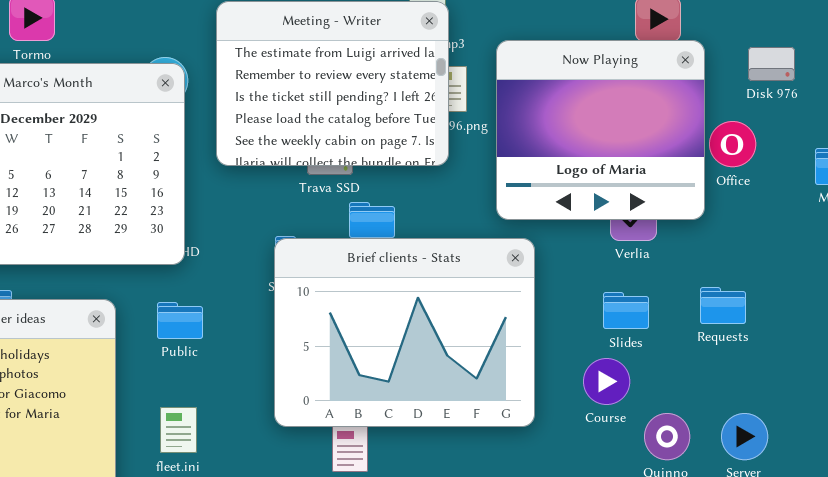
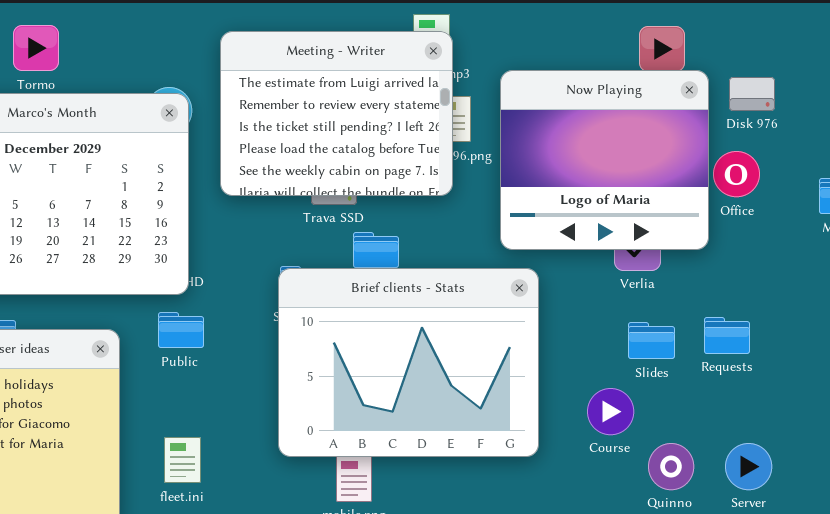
Disk 976: [748,47,795,81] -> [729,77,775,111], moved
Slides: [603,292,649,329] -> [628,322,675,359], moved
Public: [157,302,203,339] -> [158,312,204,348], moved

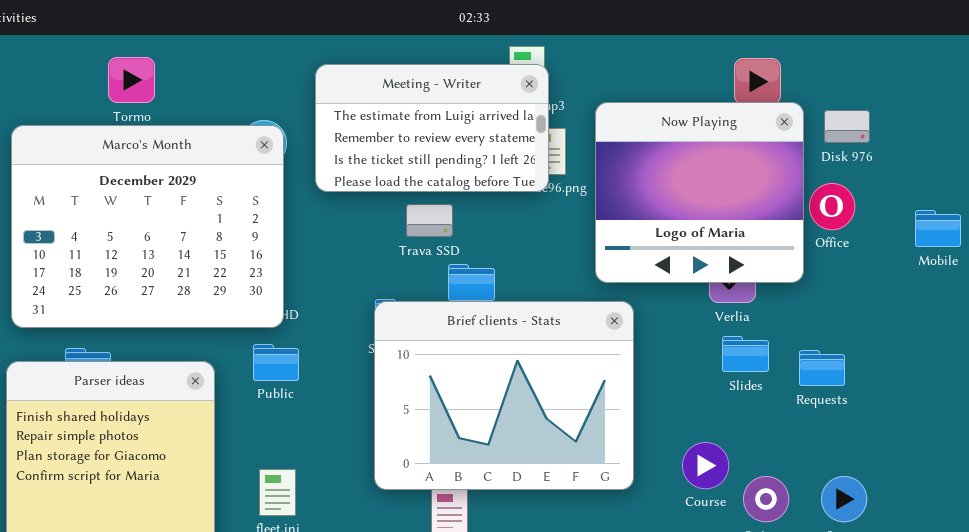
Meeting - Writer: [220,31,453,196] -> [315,64,549,192], resized
Slides: [628,322,675,359] -> [722,336,769,372], moved
Course: [587,388,634,435] -> [682,442,729,489], moved

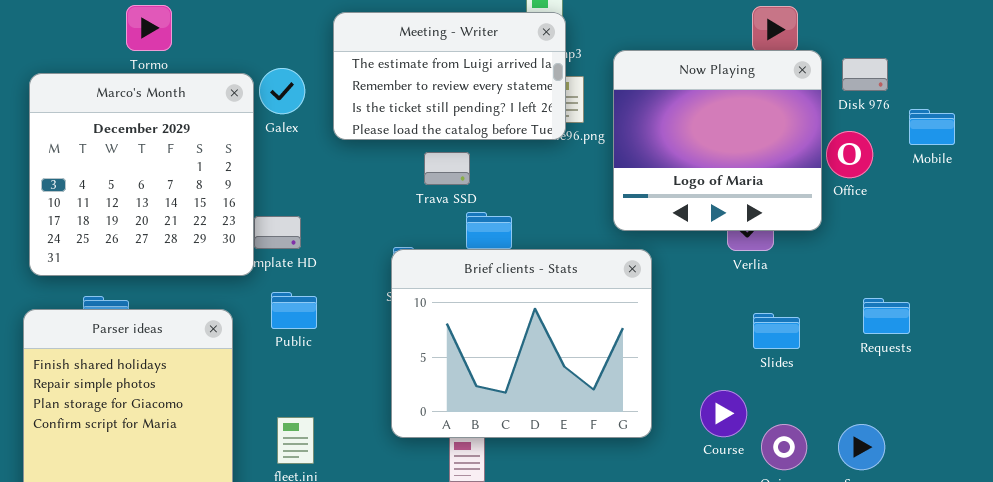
Marco's Month: [11,125,284,328] -> [29,73,254,276], resized
Mobile: [915,210,961,247] -> [909,109,955,145], moved
Slides: [722,336,769,372] -> [753,313,800,349], moved
Requests: [799,350,845,386] -> [863,298,910,334], moved

